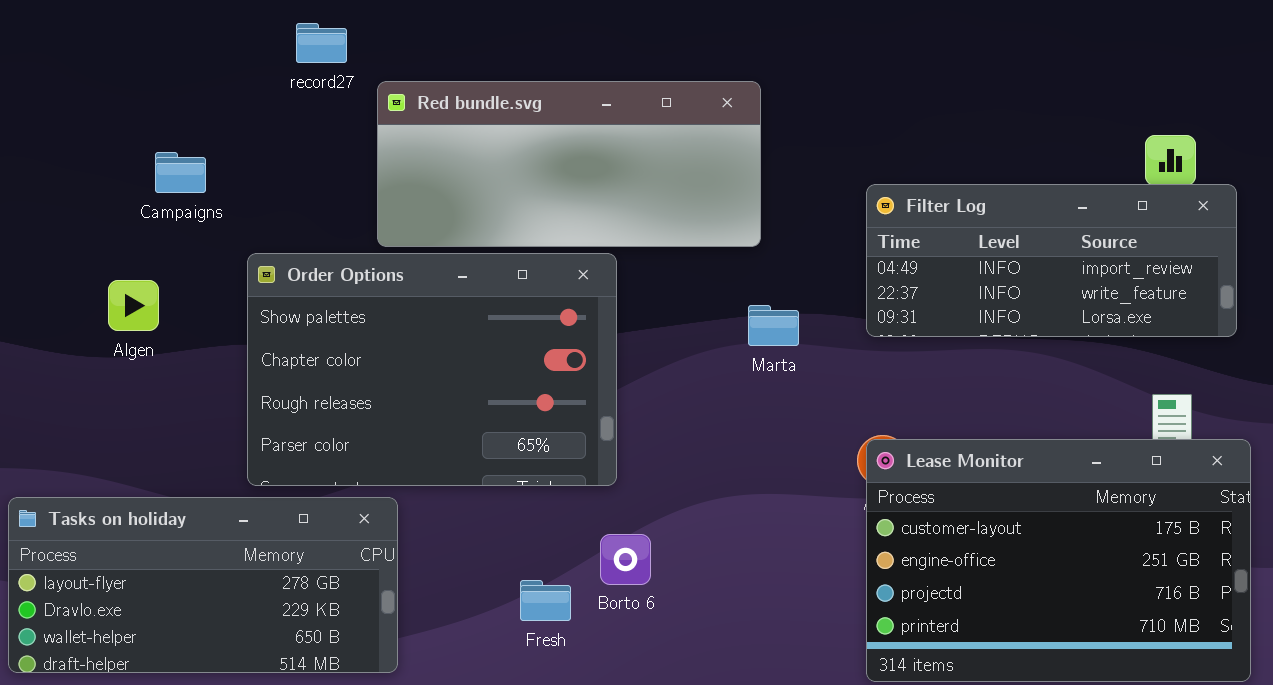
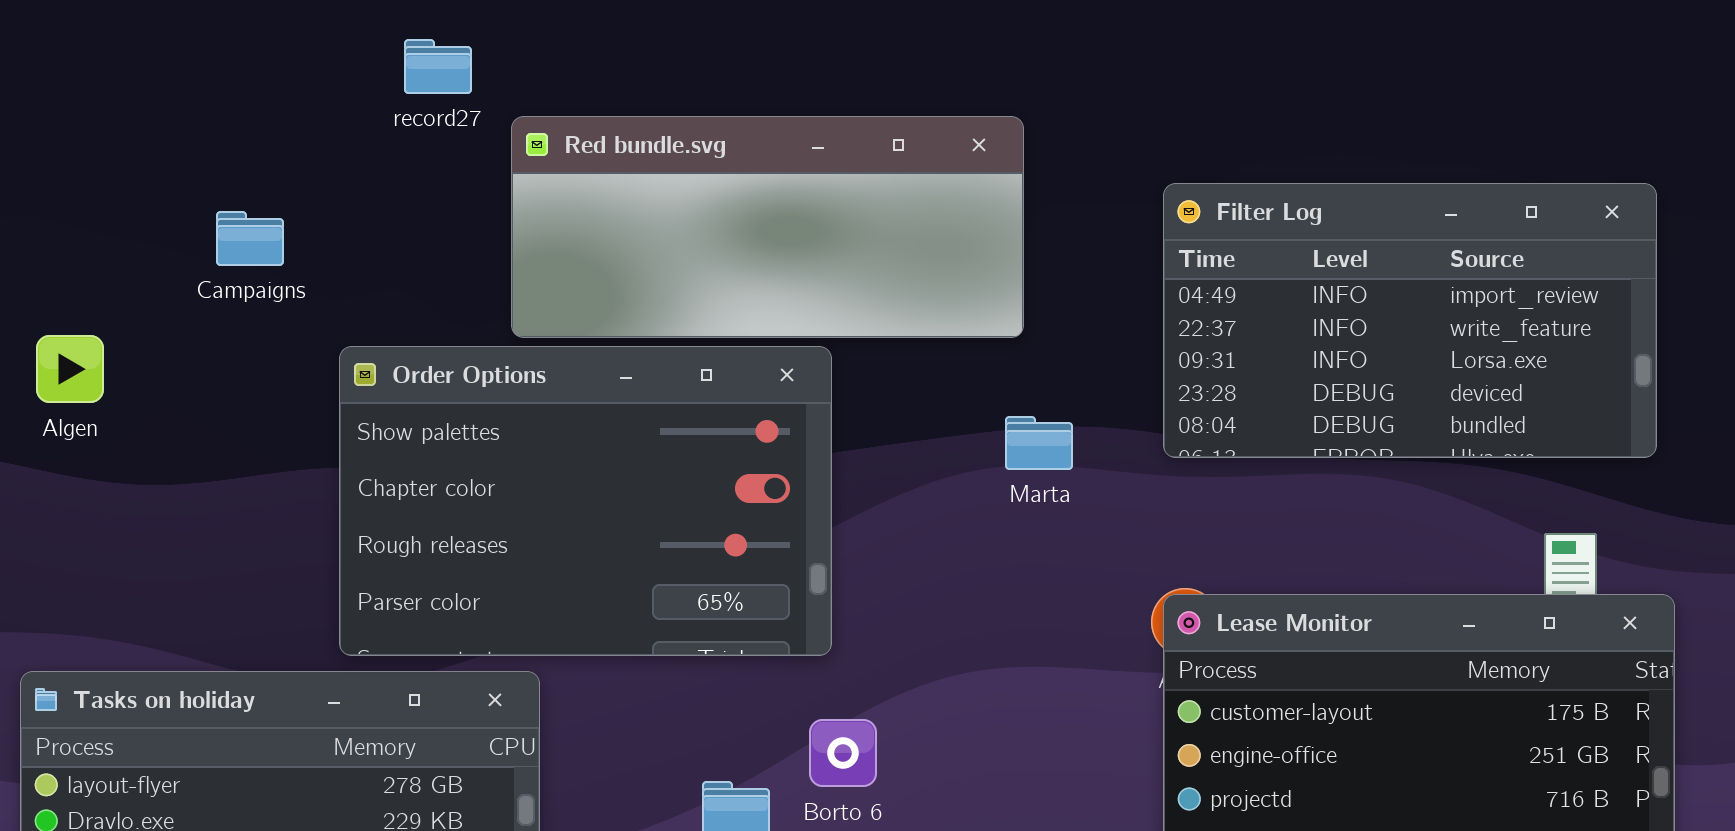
Filter Log: [866,184,1237,337] -> [1163,183,1657,458], resized
Algen: [108,280,159,331] -> [36,335,104,403], moved

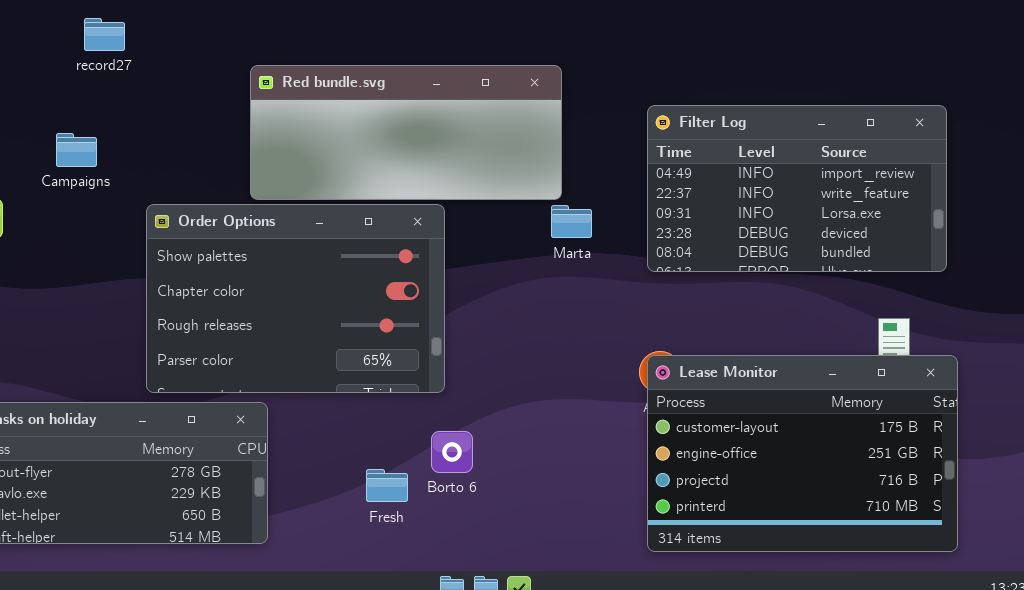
record27: [404,39,472,94] -> [84,18,125,51], moved
Campaigns: [216,211,284,266] -> [56,133,97,167], moved
Marta: [1005,416,1073,470] -> [551,205,592,238], moved

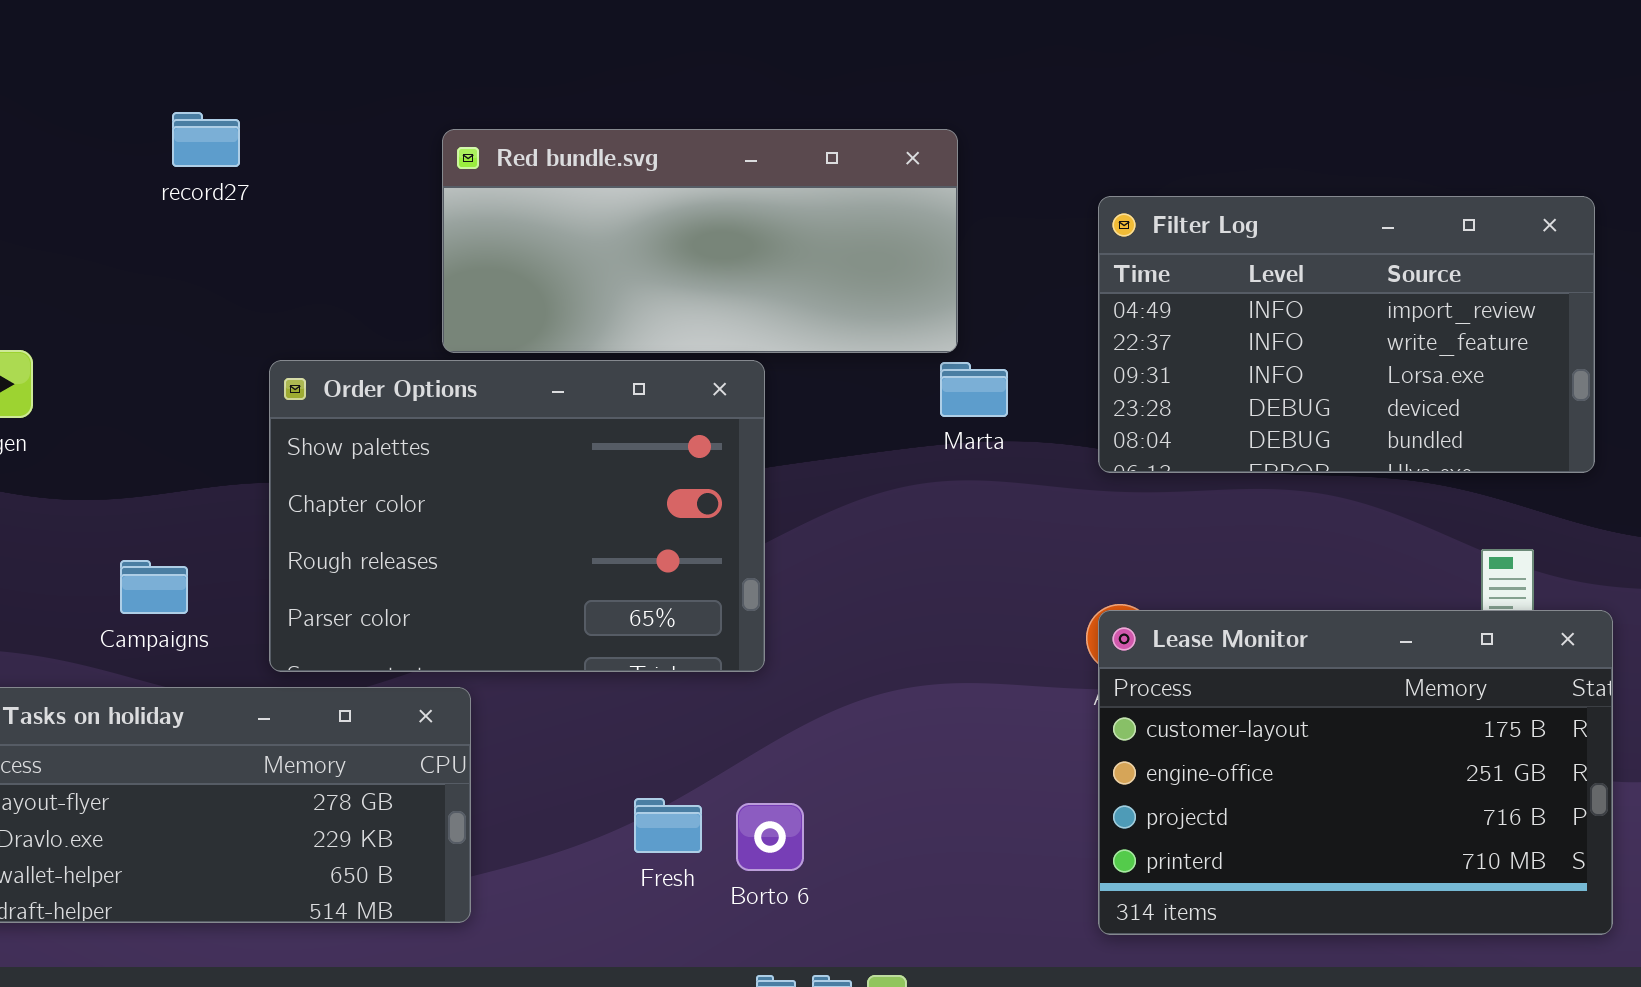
record27: [84,18,125,51] -> [172,112,240,167], moved
Campaigns: [56,133,97,167] -> [120,560,188,614], moved
Borto 6: [431,431,473,473] -> [736,803,804,871], moved

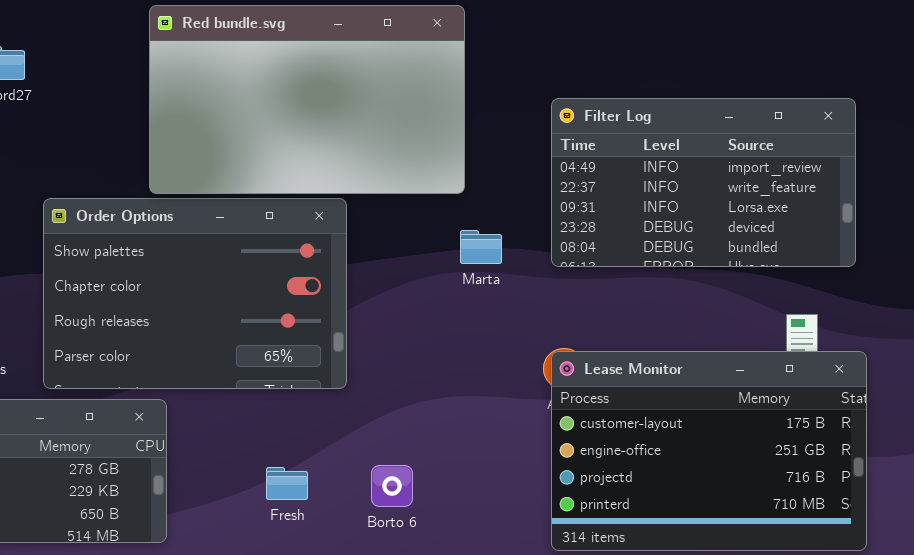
Red bundle.svg: [442,129,958,353] -> [149,5,465,194], resized
Marta: [940,362,1008,417] -> [460,230,502,264], moved
Borto 6: [736,803,804,871] -> [371,465,413,507], moved

